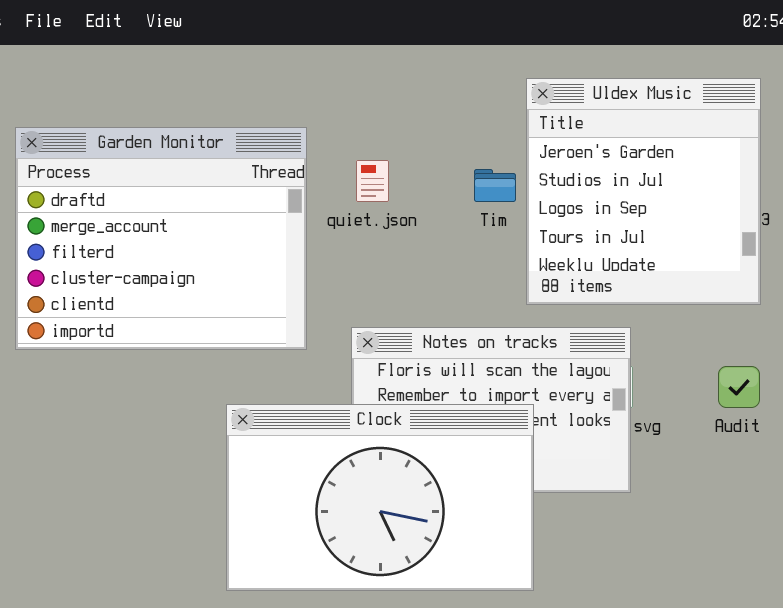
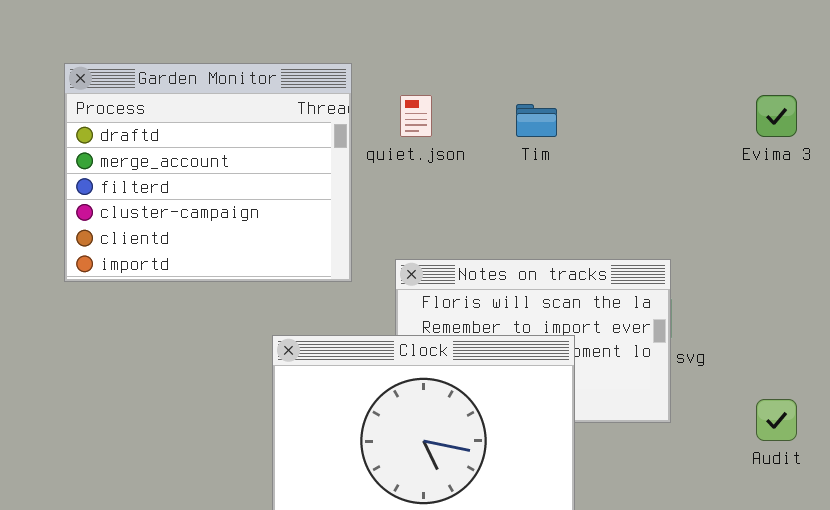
Uldex Music: [526,78,761,305] -> none, closed
Audit: [718,366,760,408] -> [756,399,797,441], moved

